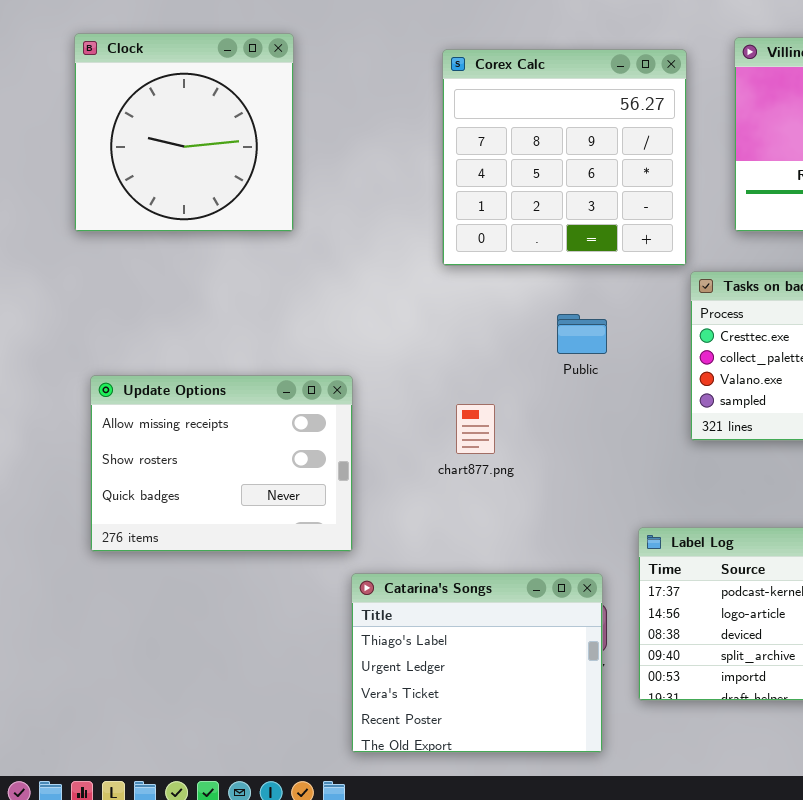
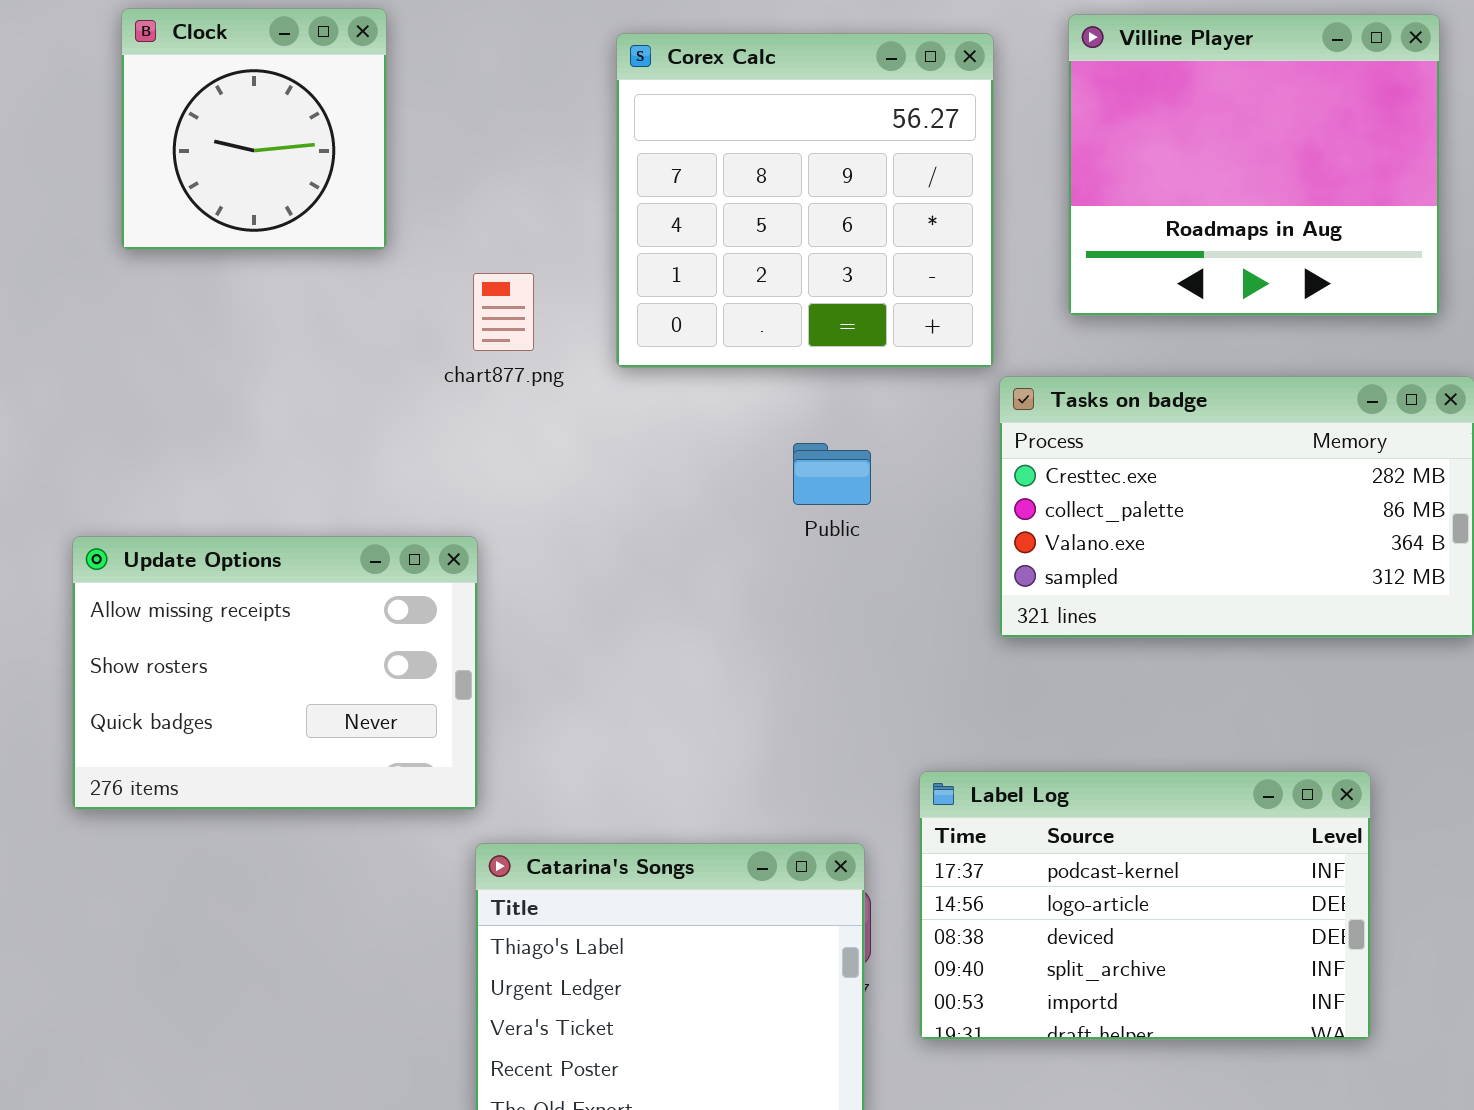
Clock: [74,33,294,232] -> [121,8,387,250], resized
chart877.png: [456,404,495,454] -> [473,273,534,351], moved

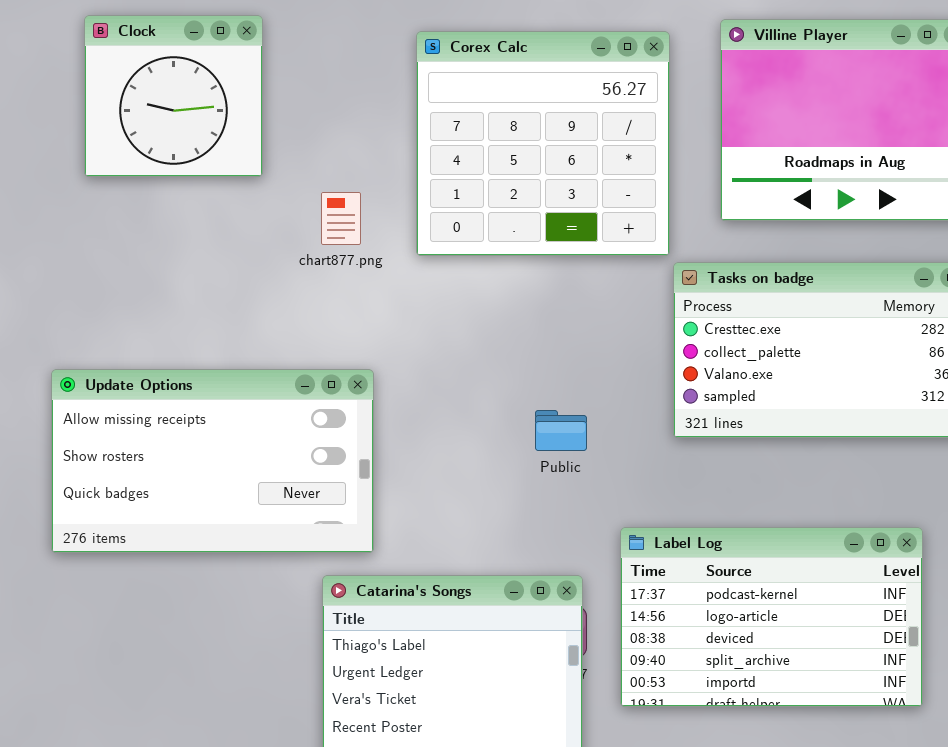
Public: [793,443,871,505] -> [535,410,587,451], moved
Update Options: [72,536,478,810] -> [51,369,374,553], resized

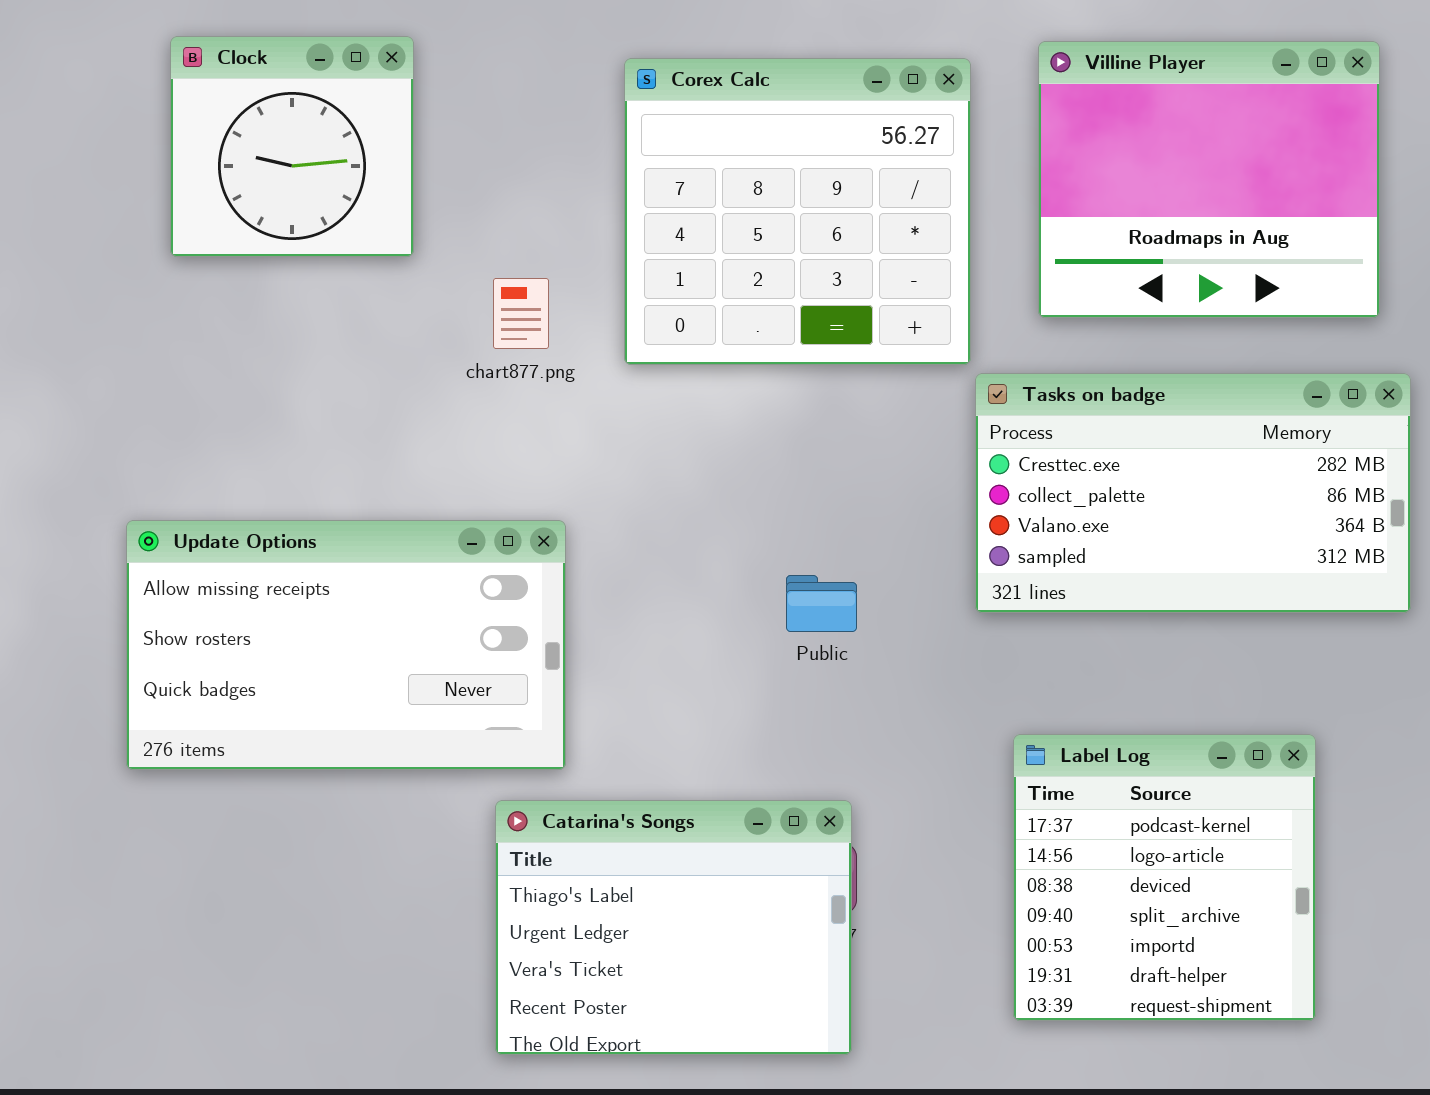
Label Log: [620,527,923,707] -> [1013,734,1316,1021], resized

